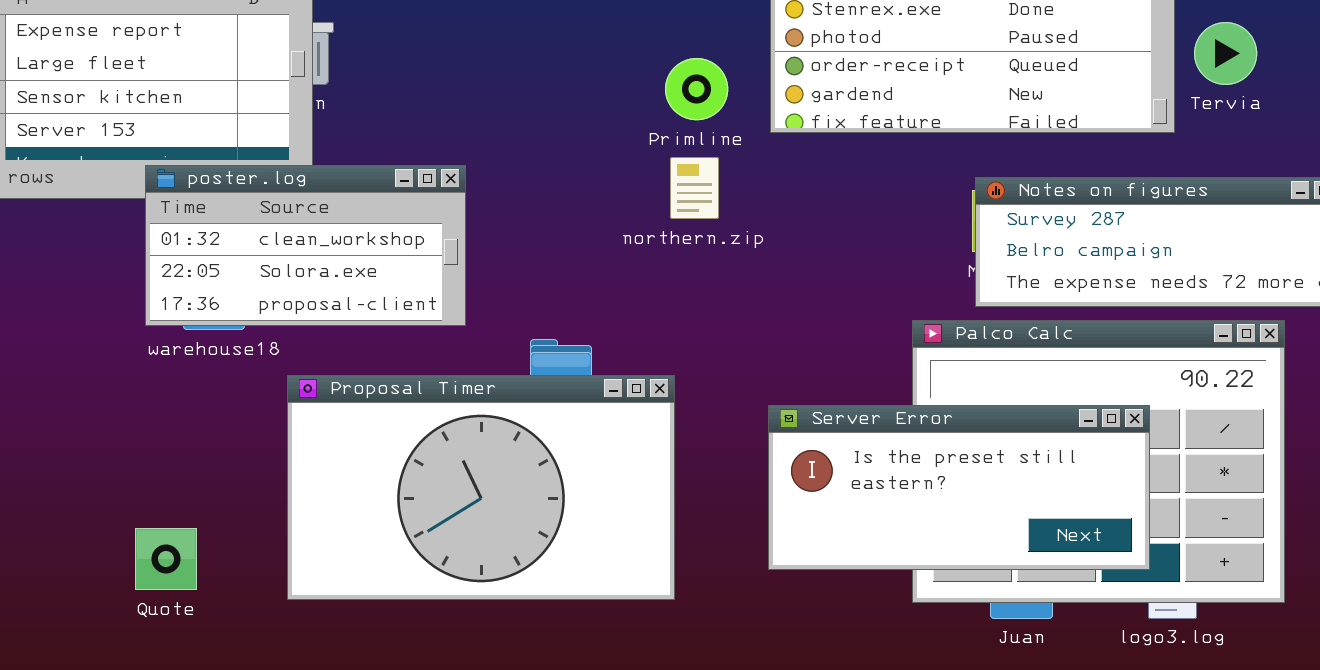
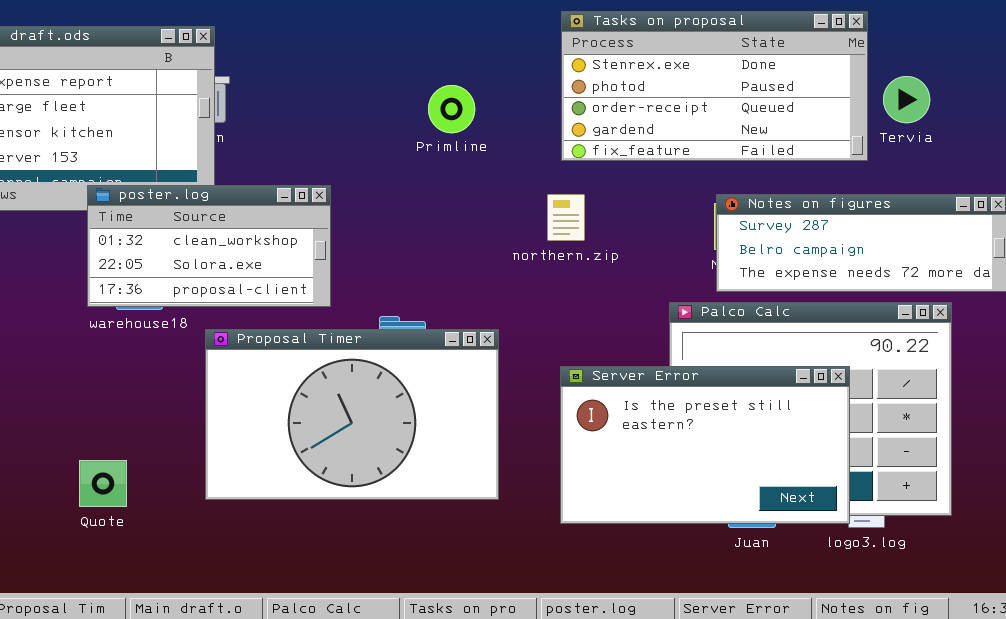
Primline: [665,58,728,120] -> [428,85,475,133], moved
northern.zip: [670,157,719,219] -> [547,194,585,241], moved
Proposal Timer: [287,375,675,600] -> [205,329,499,500], moved
Server Error: [768,405,1150,570] -> [560,366,850,524], resized

